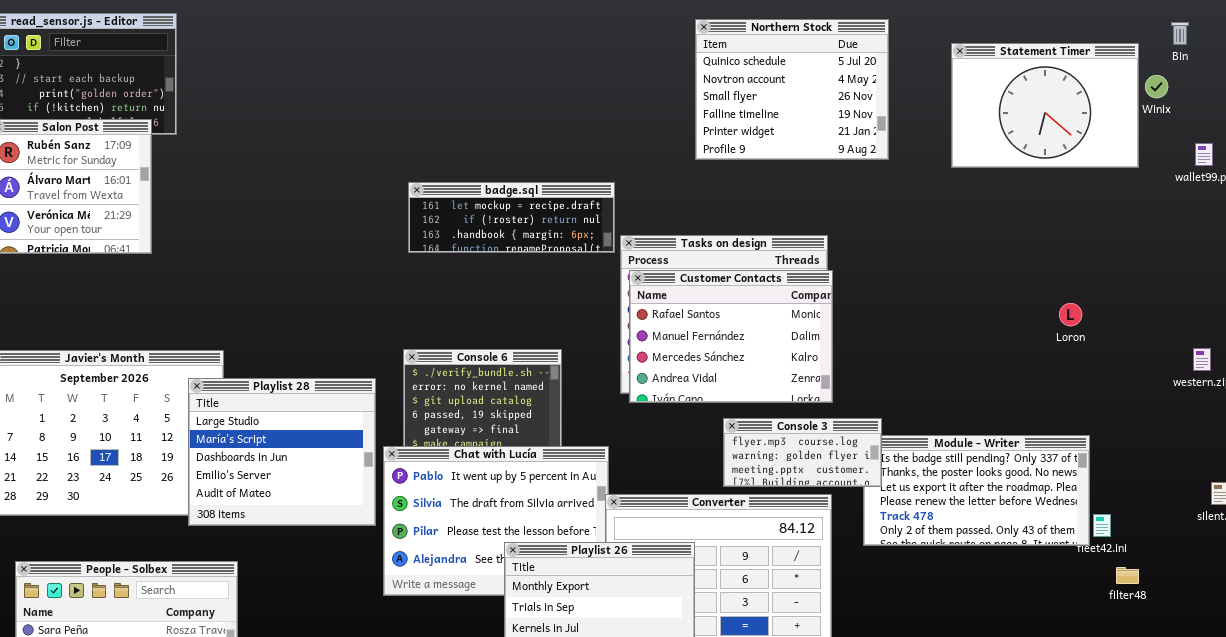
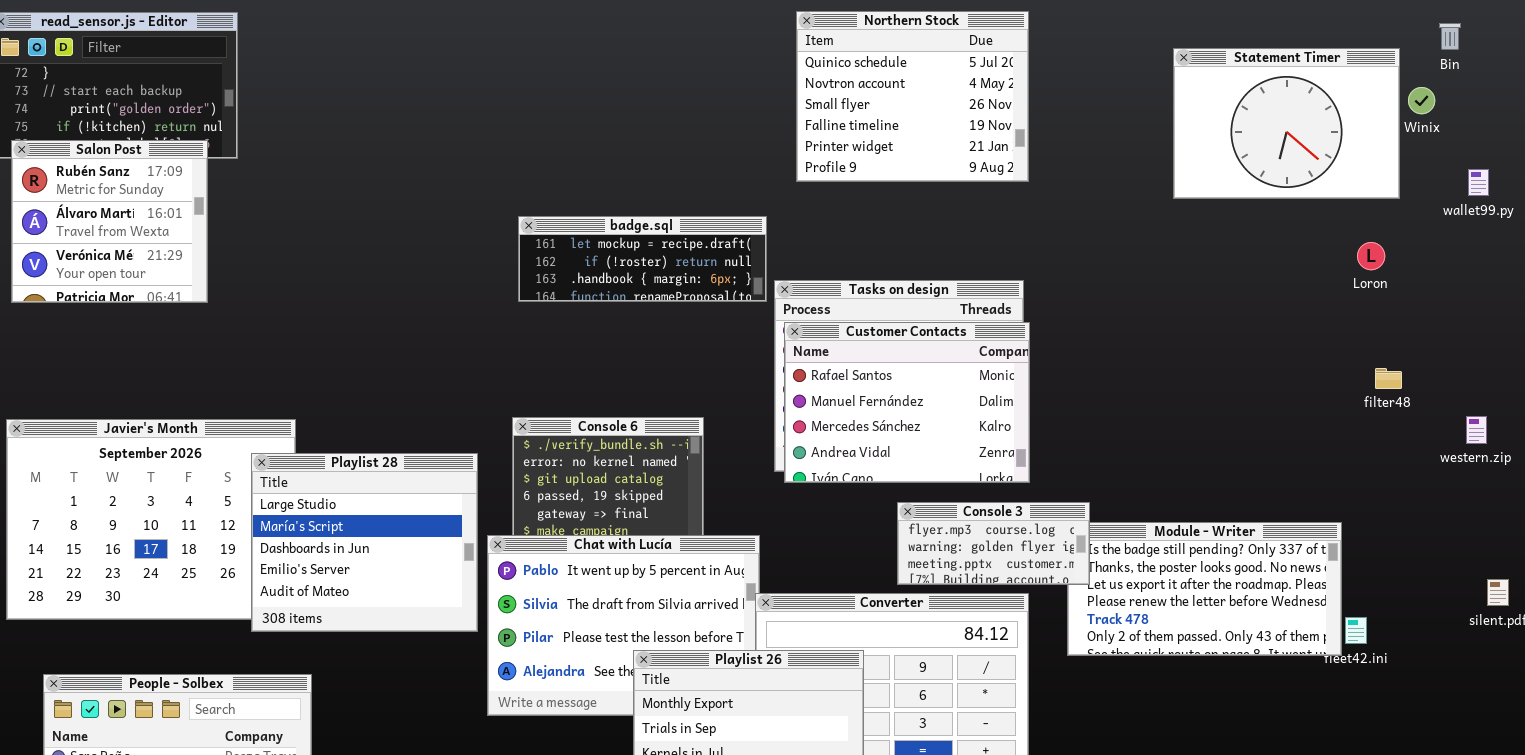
Northern Stock: [695,19,889,160] -> [796,11,1029,182], moved
Loron: [1059,303,1082,326] -> [1357,242,1385,270], moved
filter48: [1116,567,1139,584] -> [1375,368,1402,389], moved

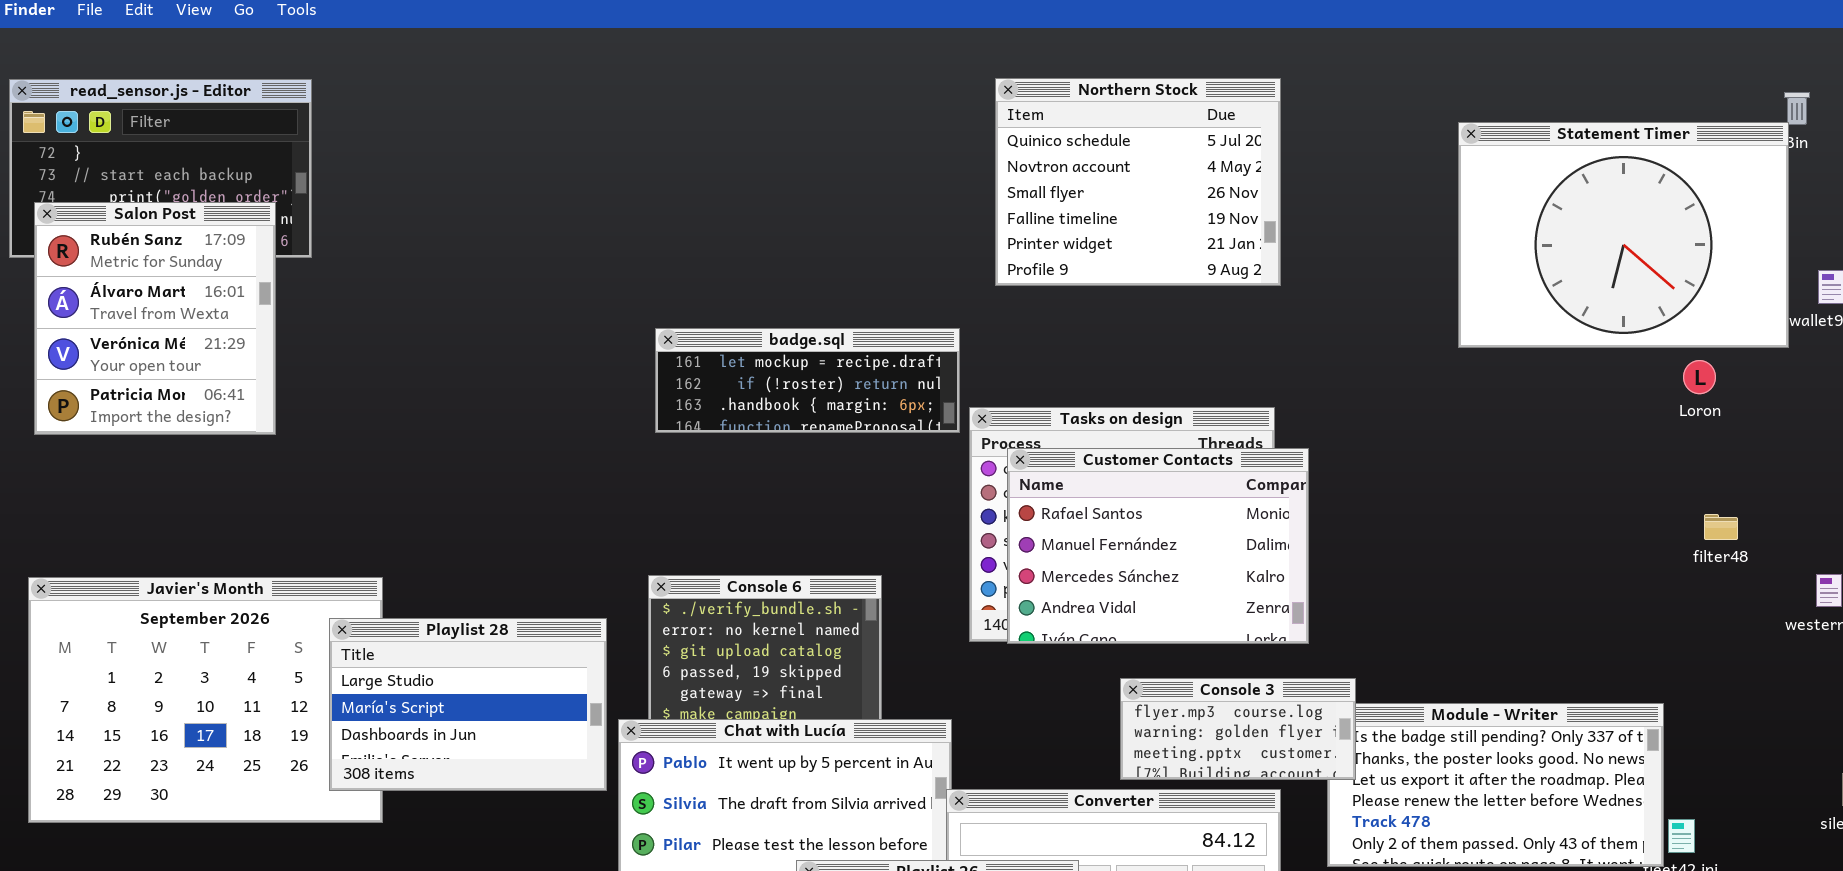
Statement Timer: [1173,48,1400,199] -> [1458,122,1789,348], resized
Salon Post: [11,140,208,303] -> [34,202,276,435], resized
Customer Contacts: [784,322,1030,483] -> [1007,448,1309,644], moved
Playlist 28: [251,453,478,632] -> [329,618,607,791], resized

